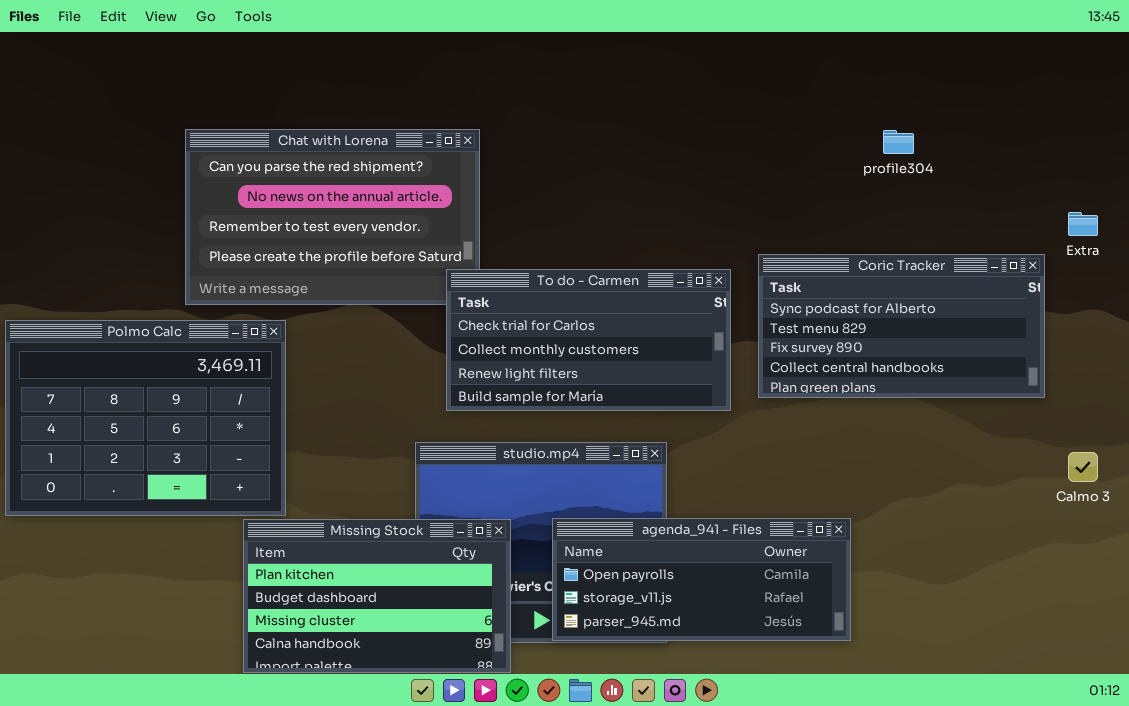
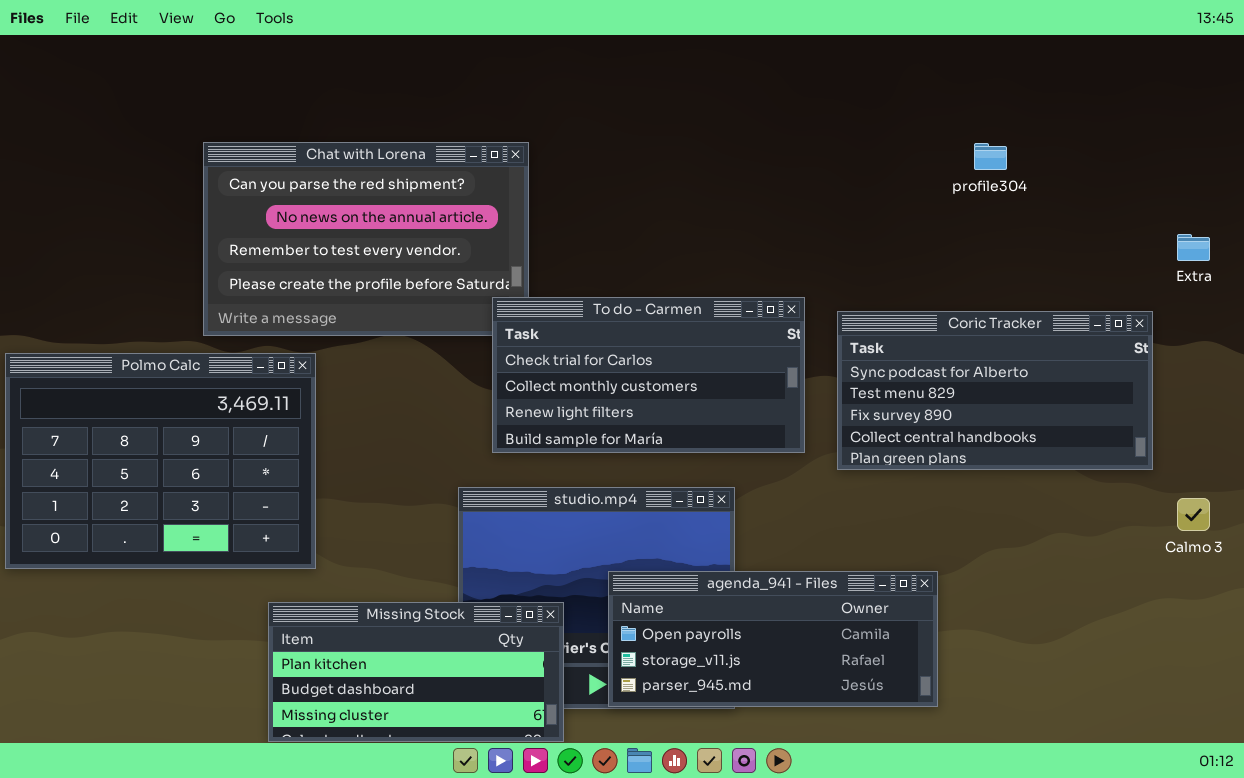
Coric Tracker: [758,254,1045,398] -> [837,311,1153,470], moved
Missing Stock: [243,519,511,673] -> [268,602,564,742], resized

